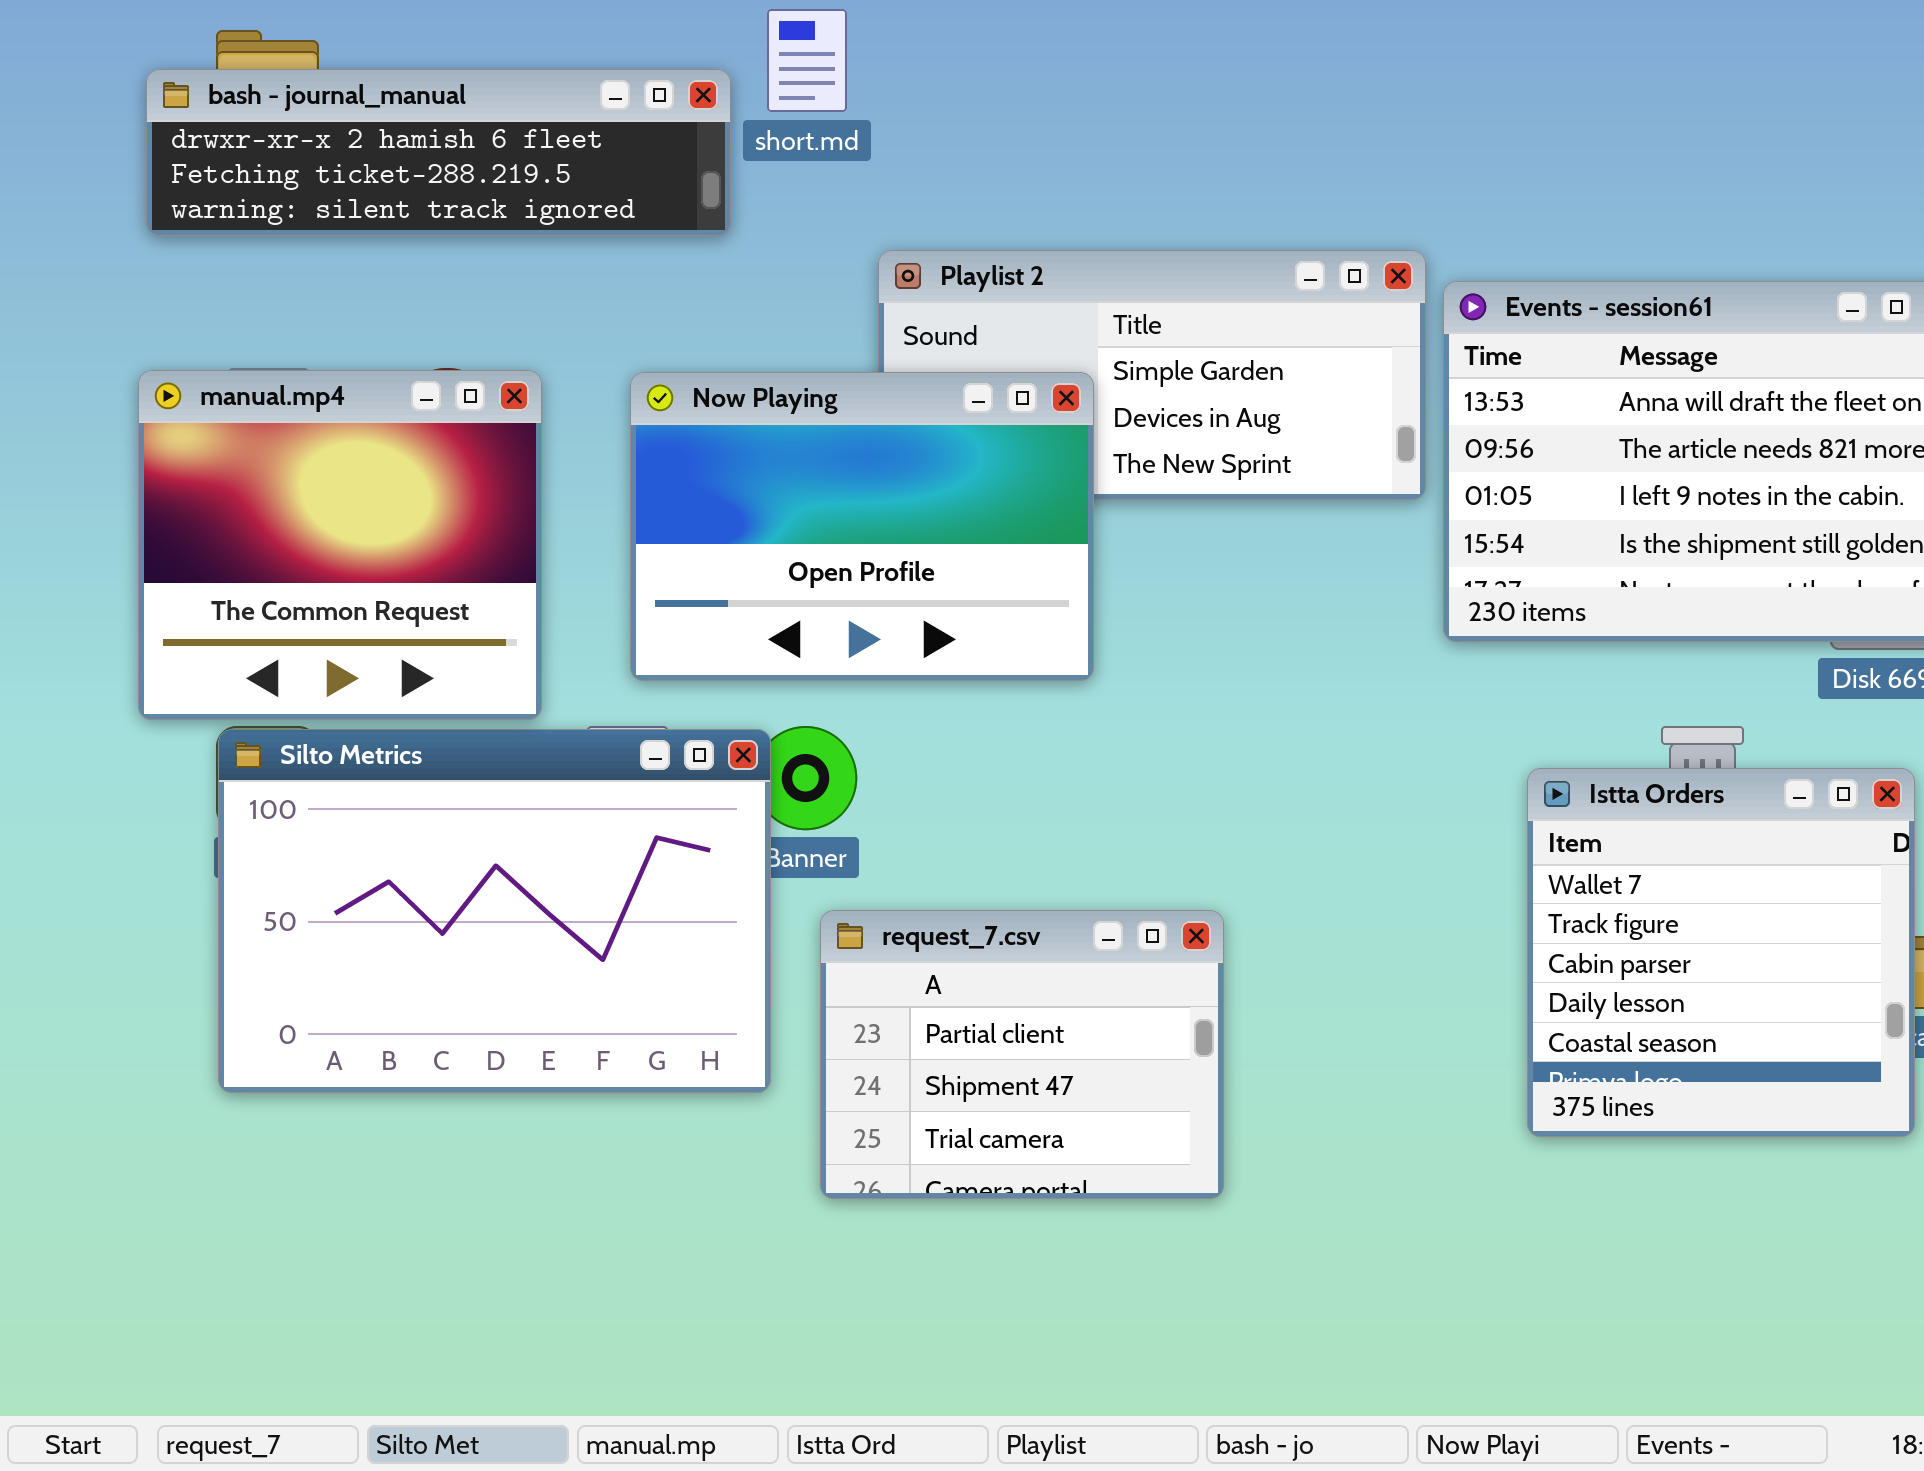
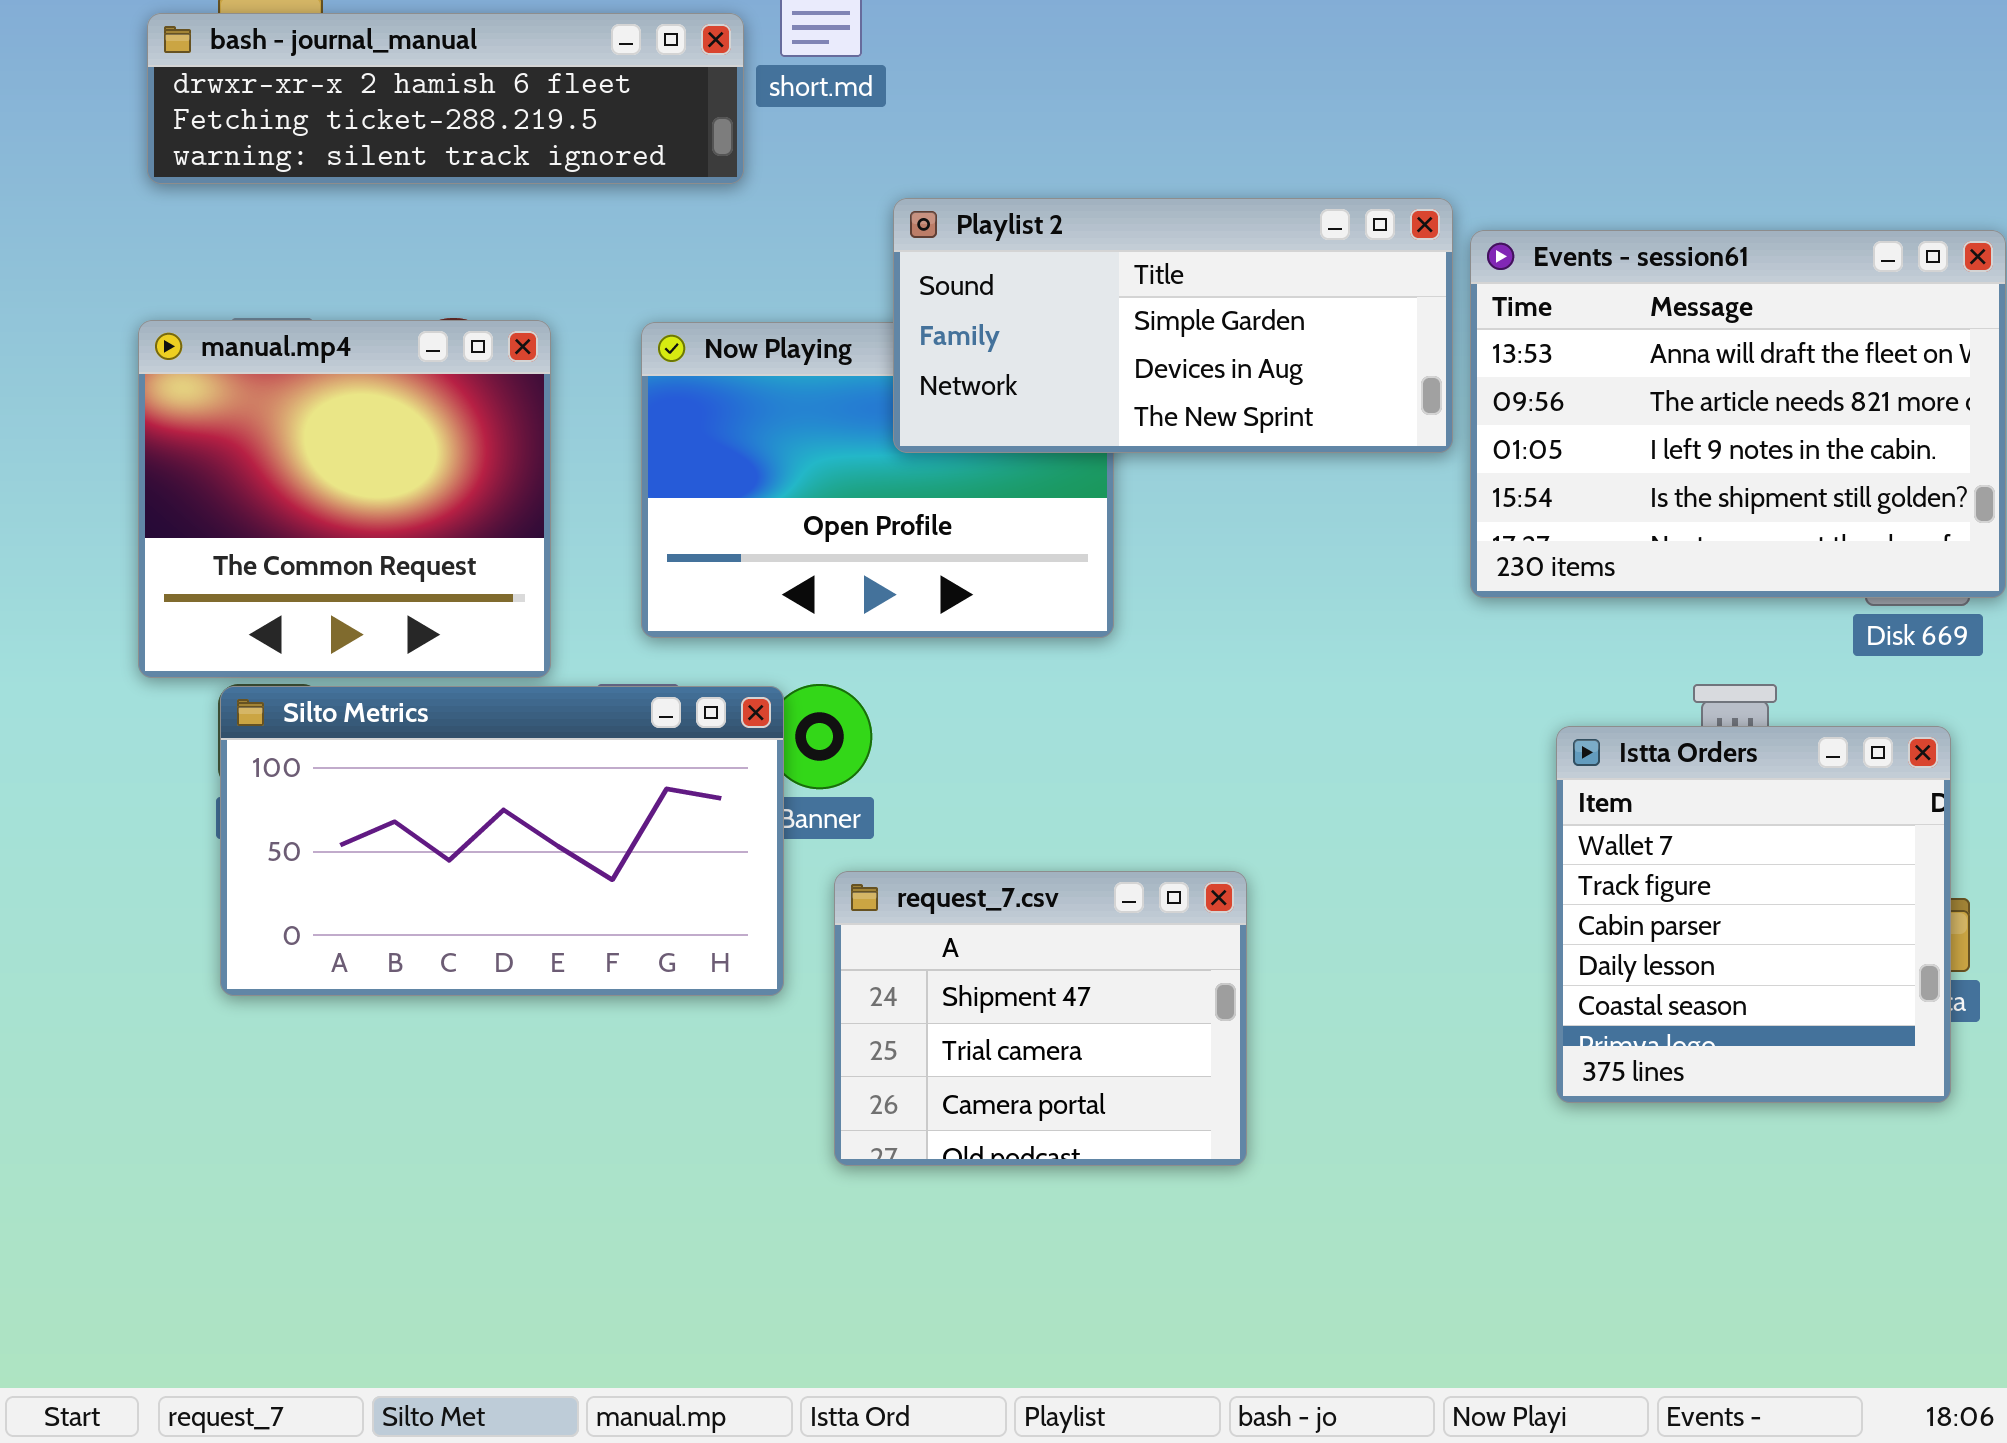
Playlist 2: [878,250,1426,500] -> [893,198,1453,453], raised
Silto Metrics: [218,729,771,1093] -> [220,686,784,996], resized
request_7.csv: [820,910,1224,1199] -> [834,871,1247,1166], scrolled down 1 row

